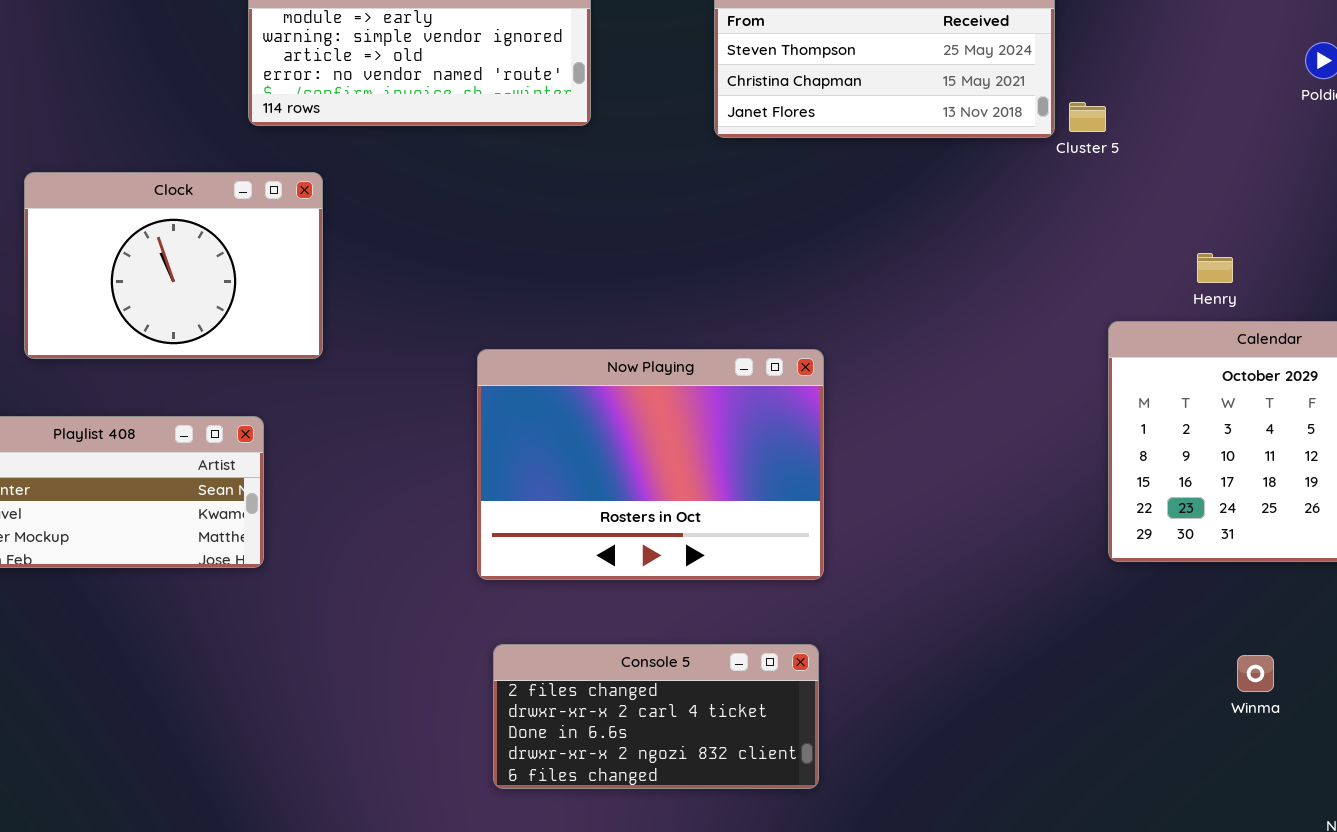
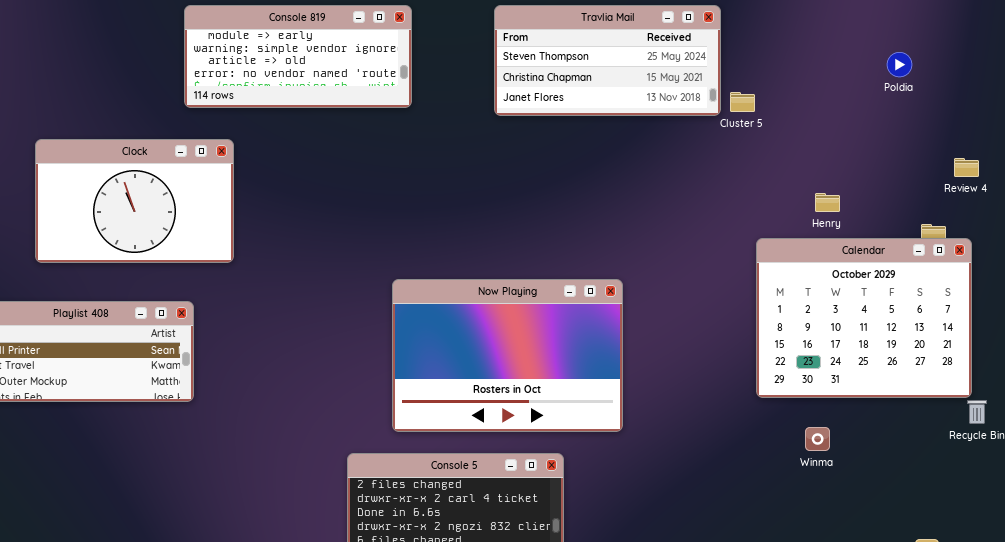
Now Playing: [477,349,824,580] -> [392,279,623,432], moved
Winma: [1237,655,1274,692] -> [805,427,830,451], moved

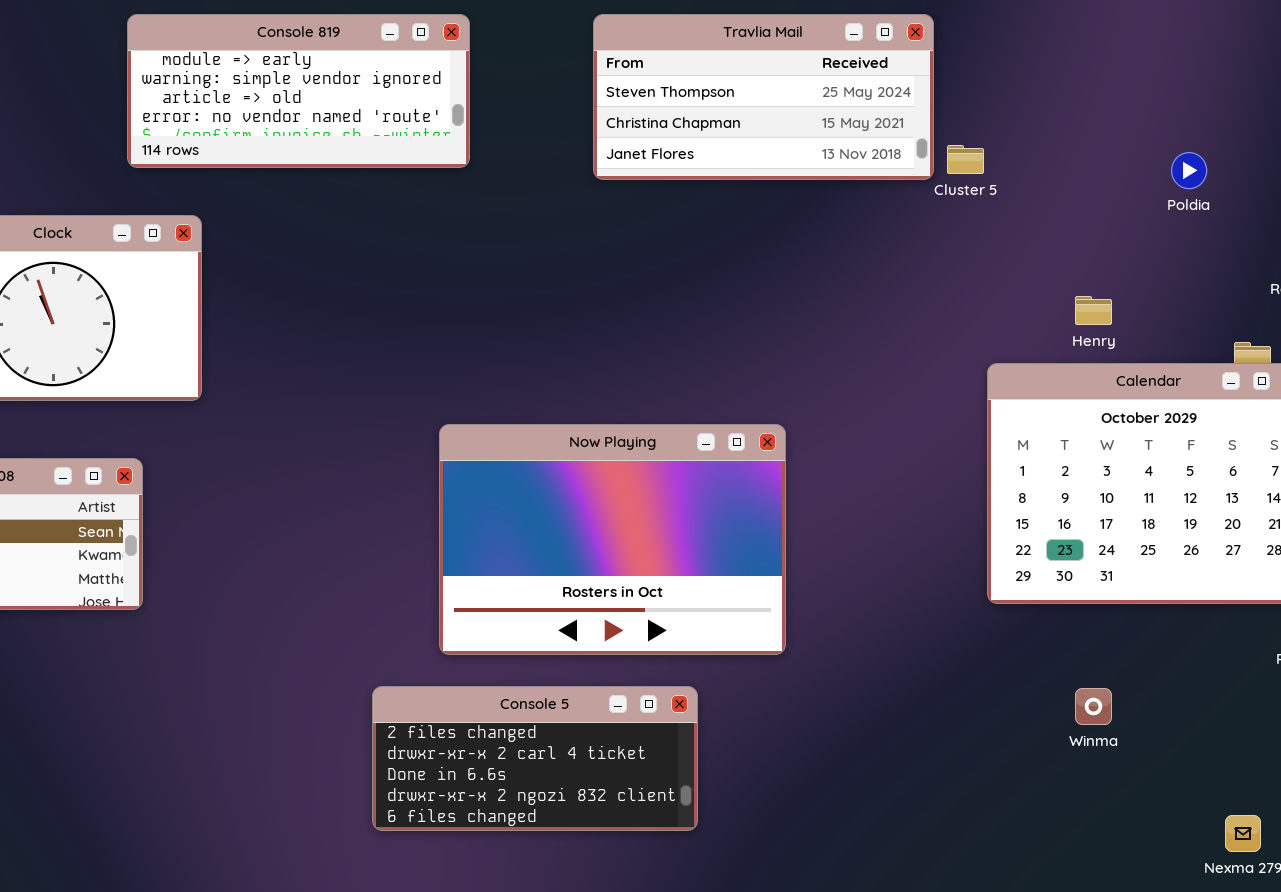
Poldia: [887,52,912,77] -> [1171,152,1207,189], moved
Winma: [805,427,830,451] -> [1075,688,1112,725], moved

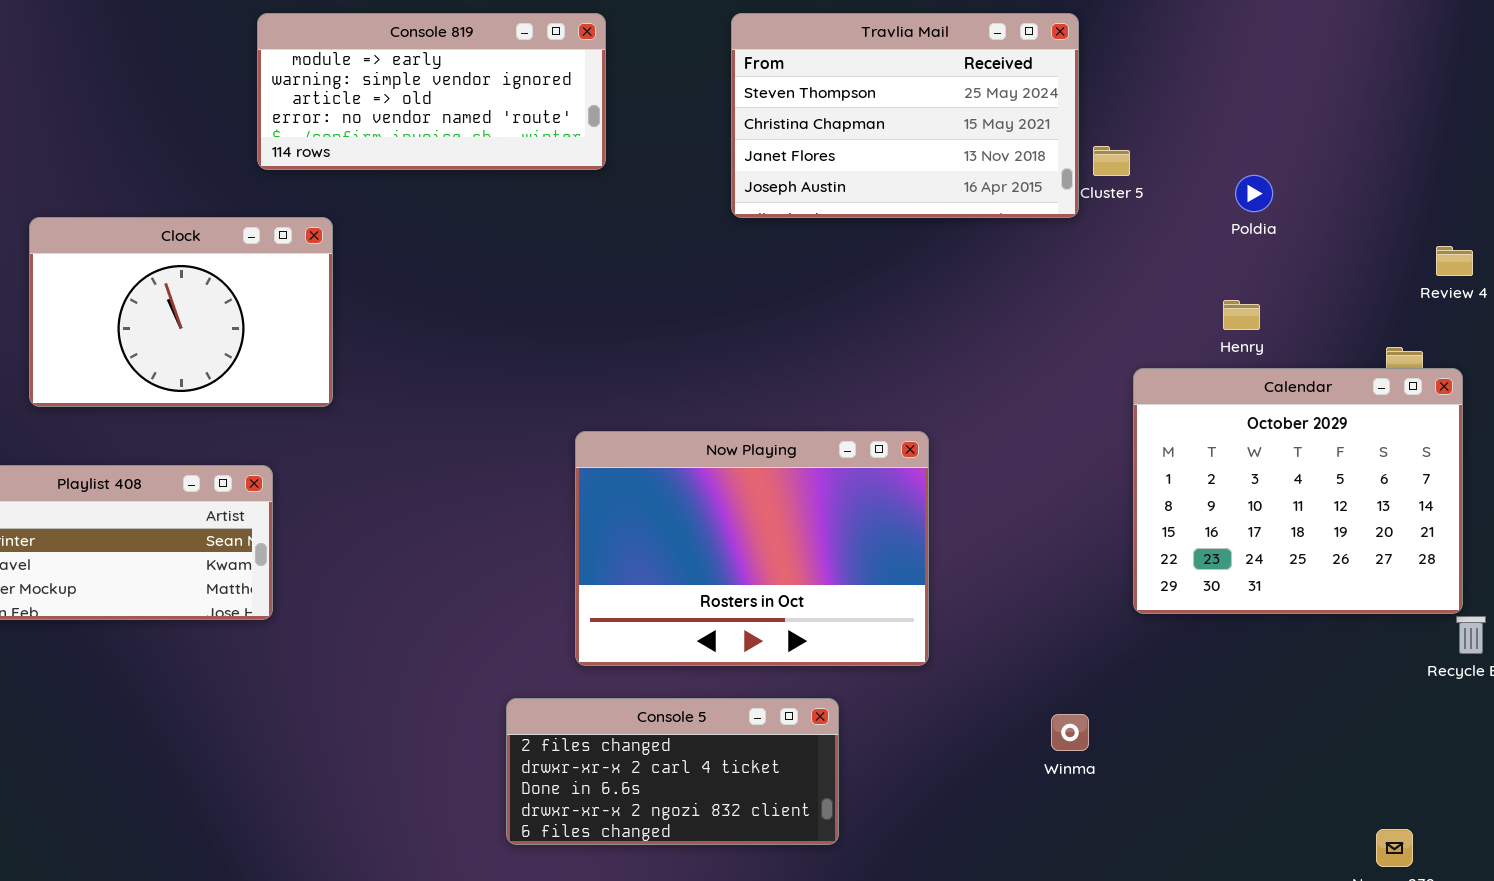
Travlia Mail: [593,14,934,180] -> [731,13,1079,218], resized
Poldia: [1171,152,1207,189] -> [1235,175,1273,212], moved
Winma: [1075,688,1112,725] -> [1051,714,1089,751], moved

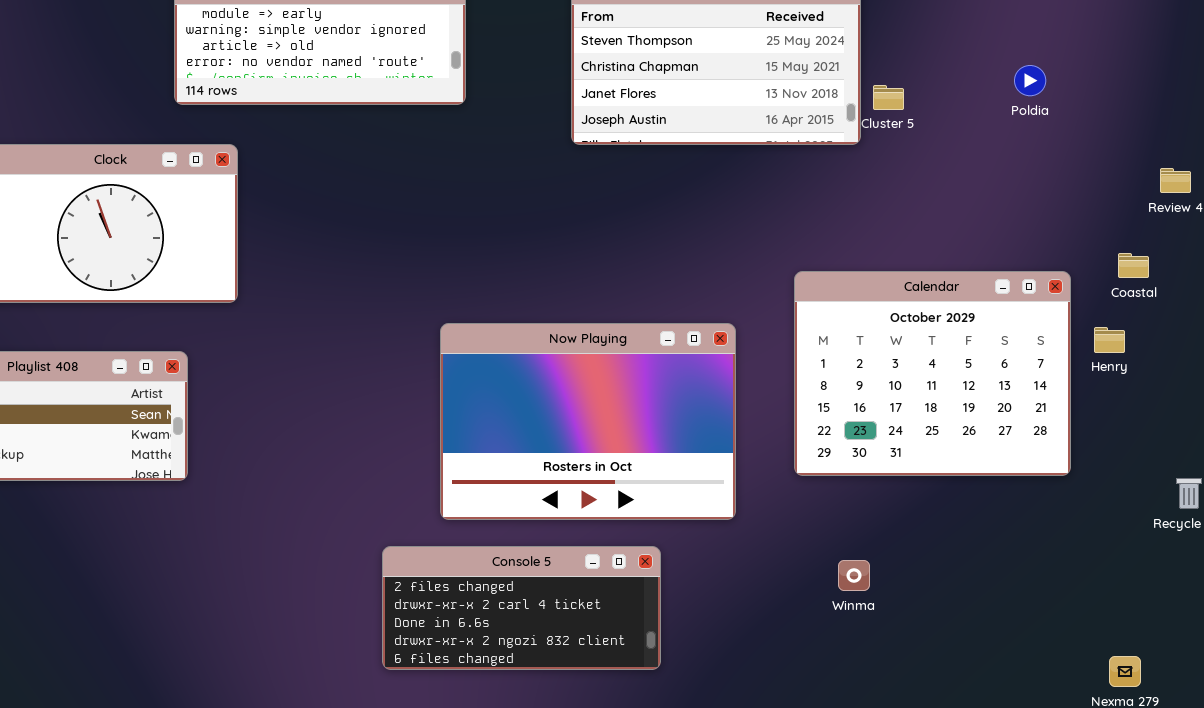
Poldia: [1235,175,1273,212] -> [1014,65,1046,96], moved
Henry: [1223,300,1260,330] -> [1094,327,1125,353], moved
Calendar: [1133,368,1463,614] -> [794,271,1071,476], moved

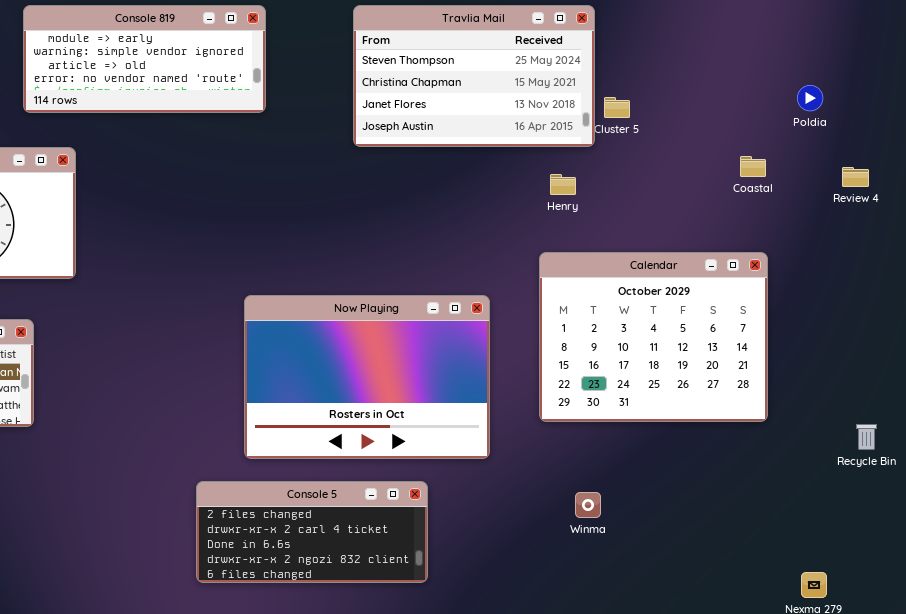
Poldia: [1014,65,1046,96] -> [797,85,823,111], moved
Coastal: [1118,253,1149,278] -> [740,156,766,177], moved
Henry: [1094,327,1125,353] -> [550,174,576,195], moved

